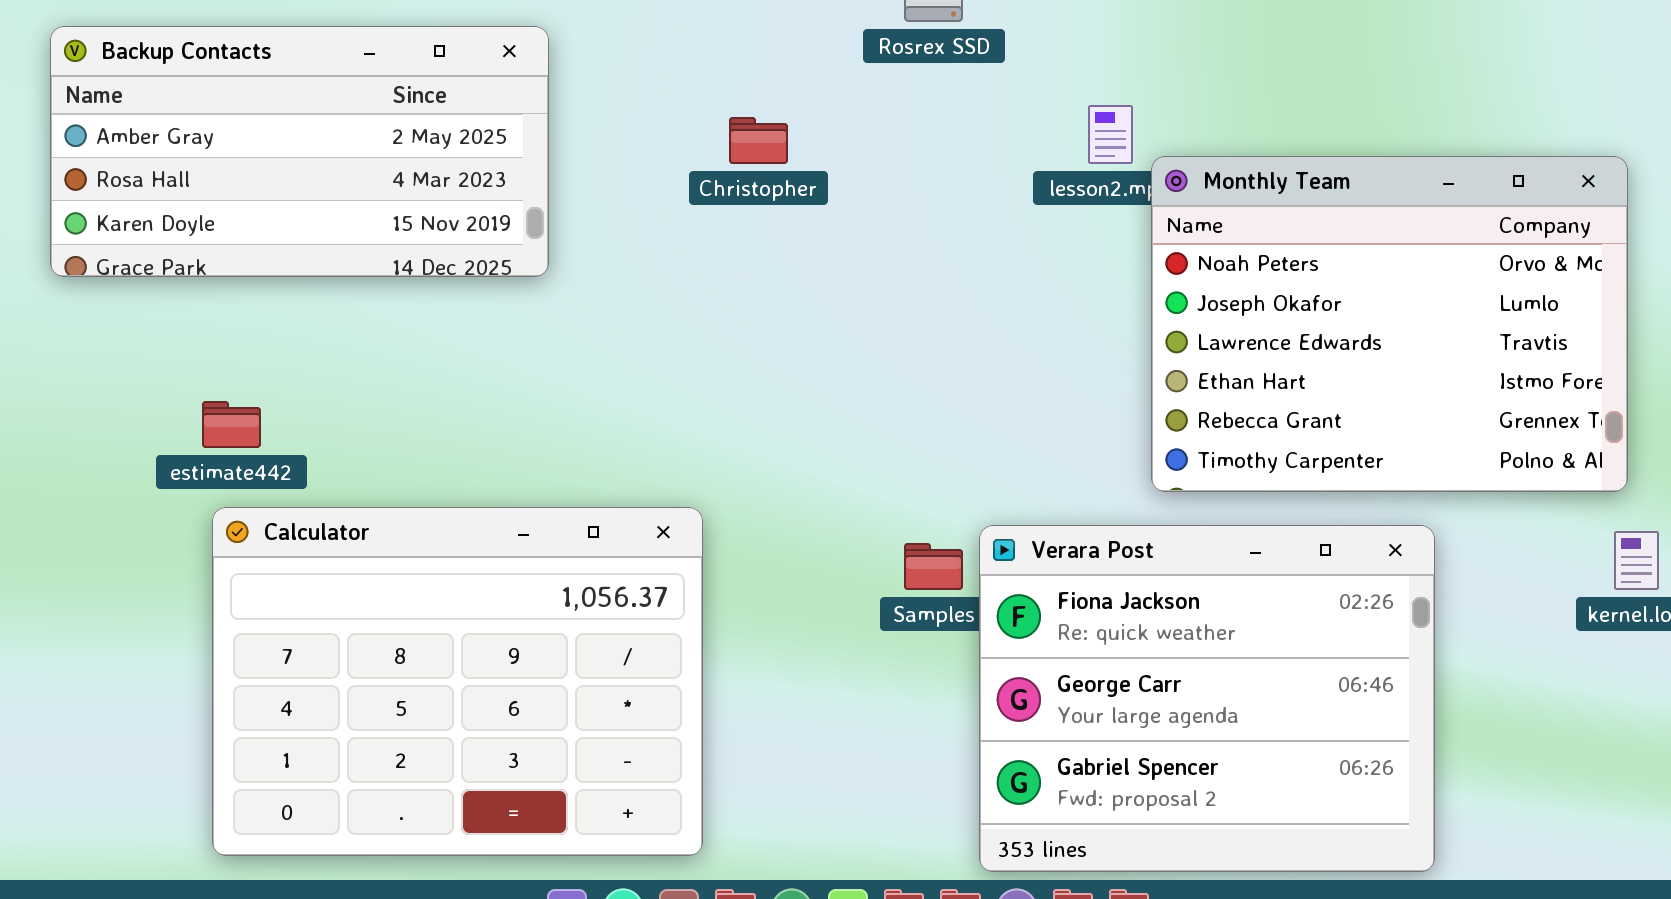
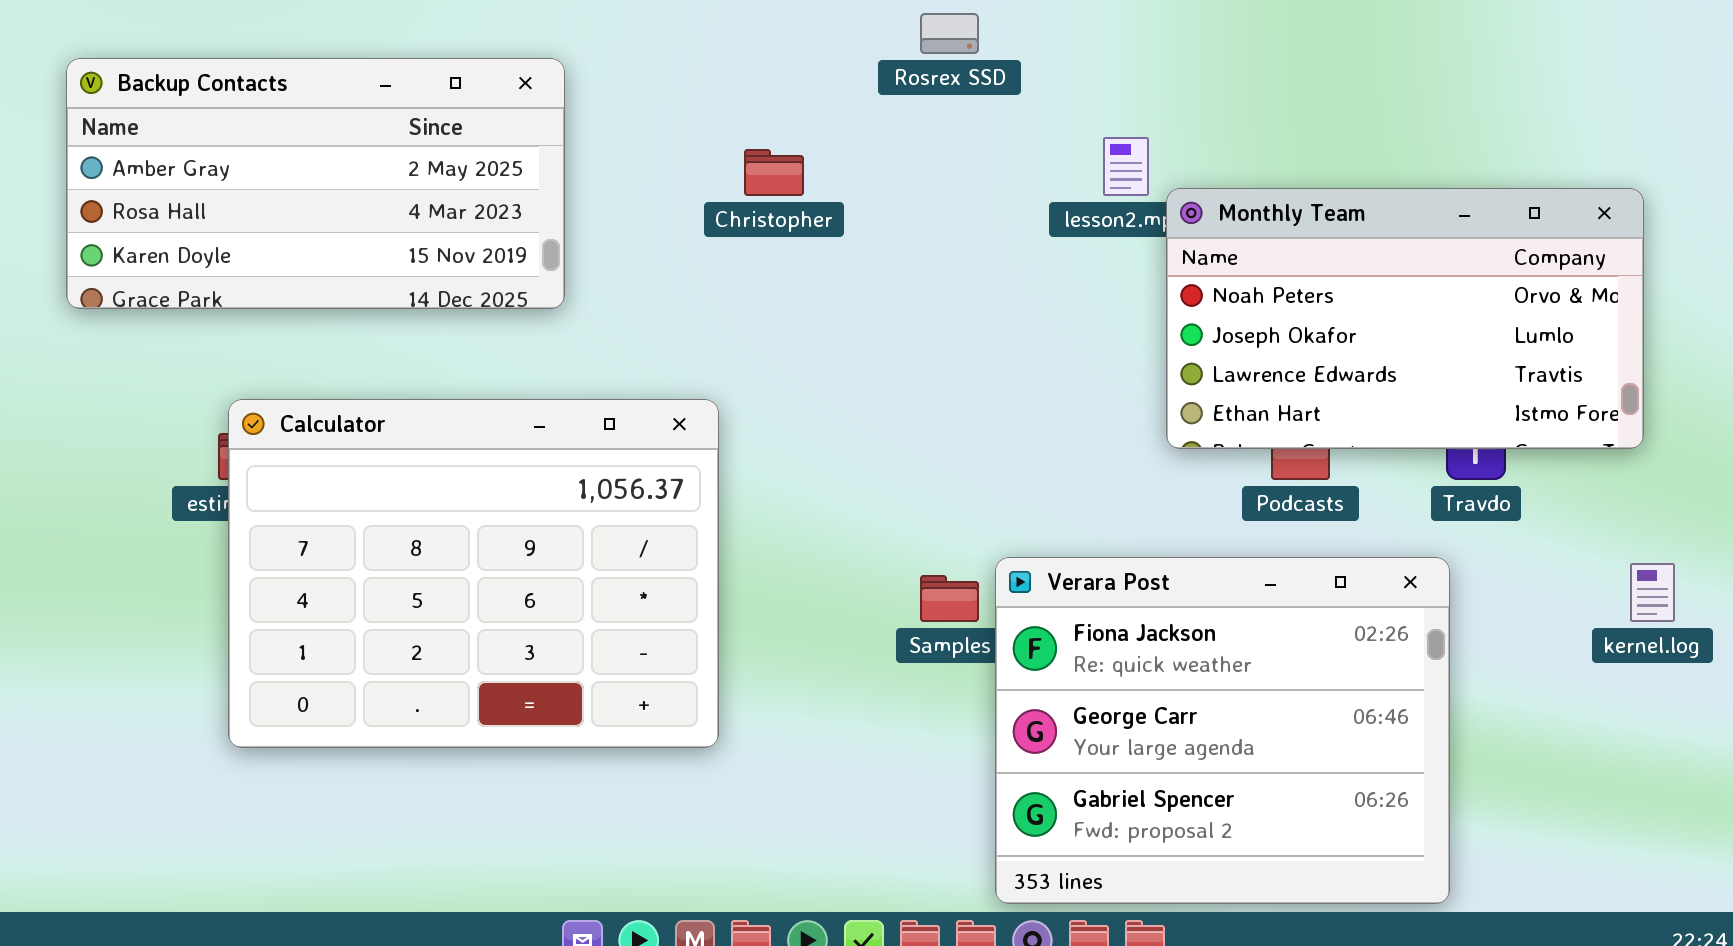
Monthly Team: [1151,156,1628,492] -> [1166,188,1644,449], resized
Calculator: [212,507,703,856] -> [228,399,719,748], moved

